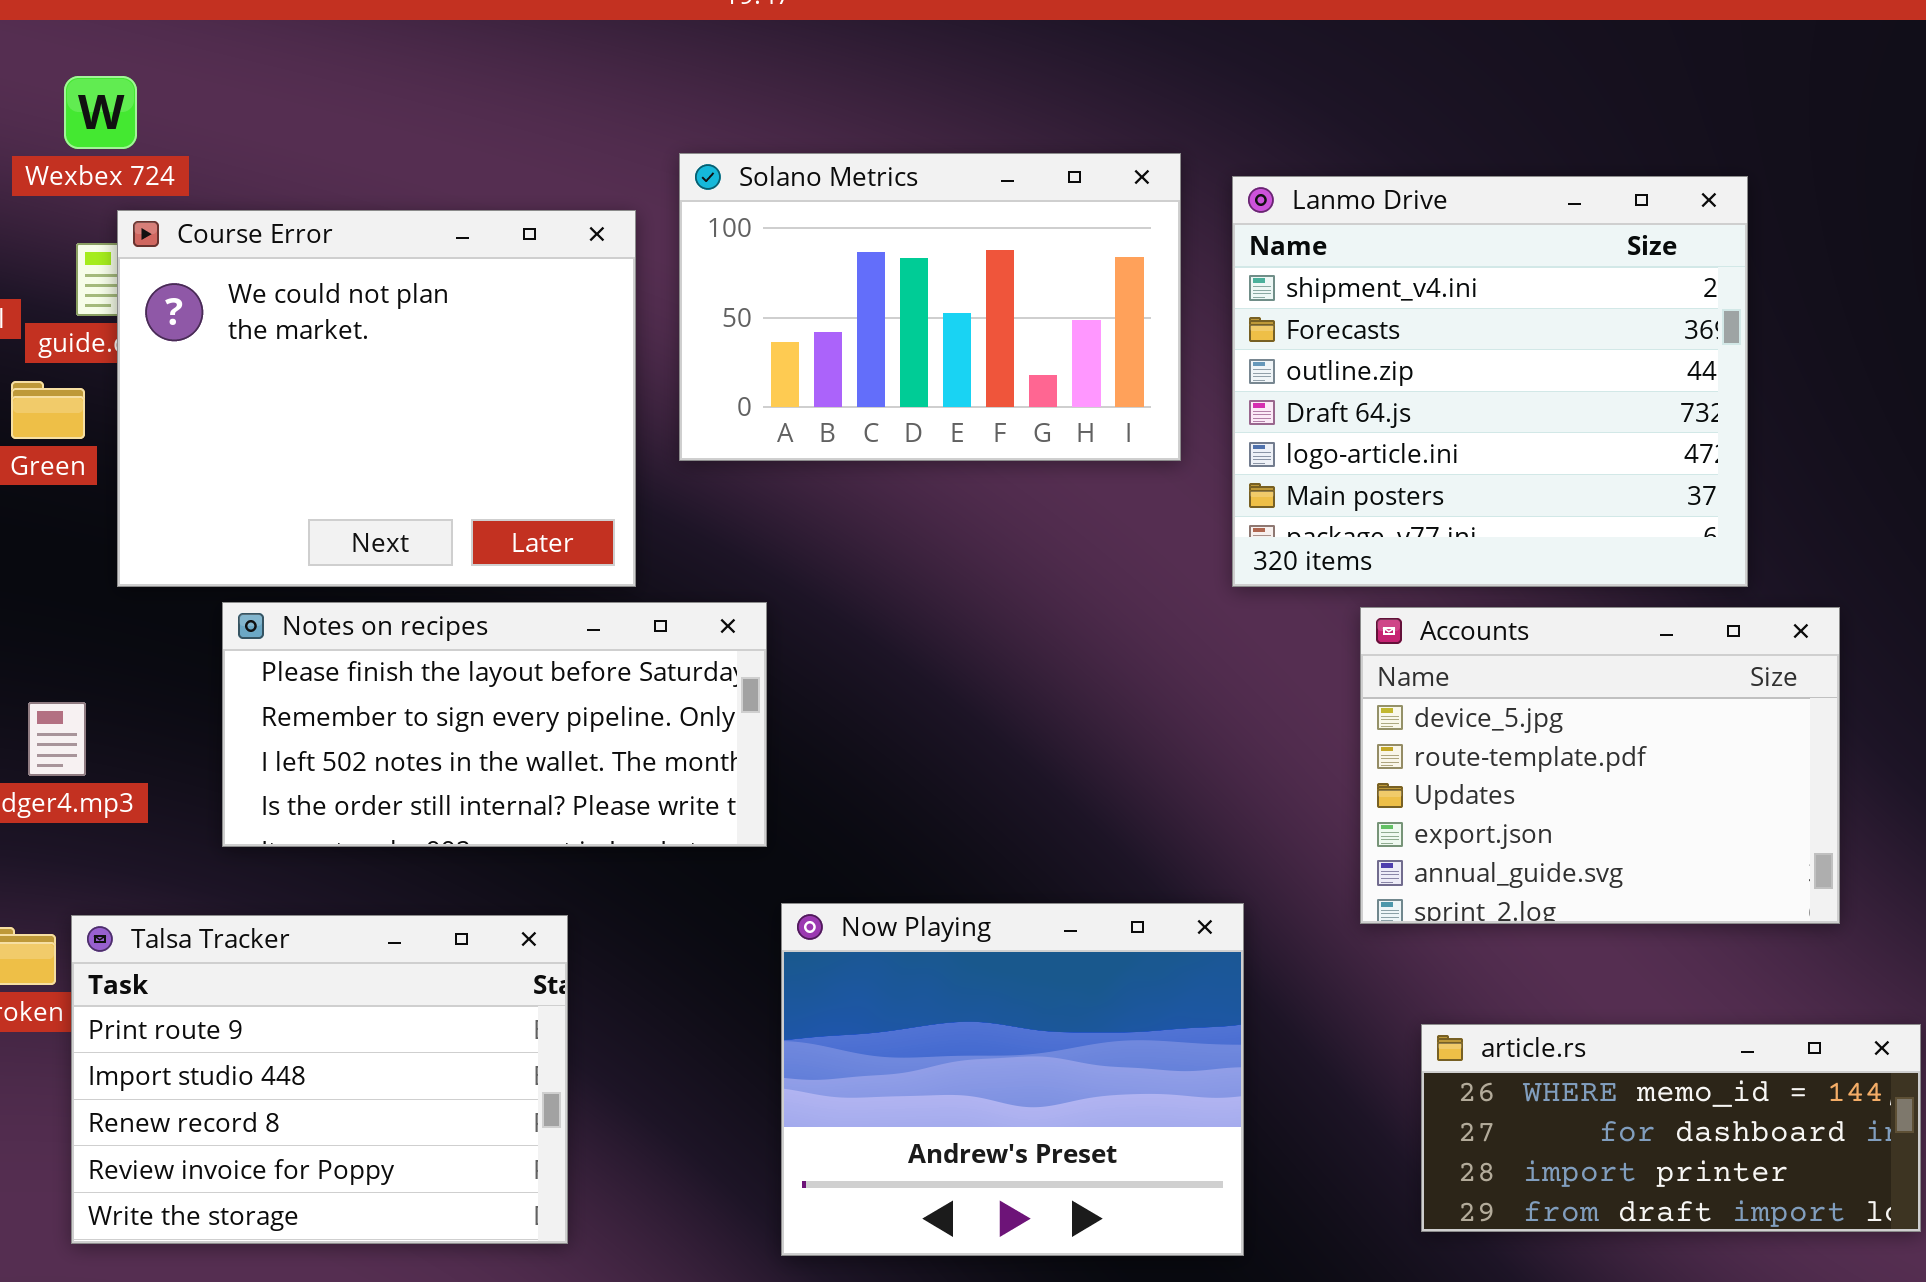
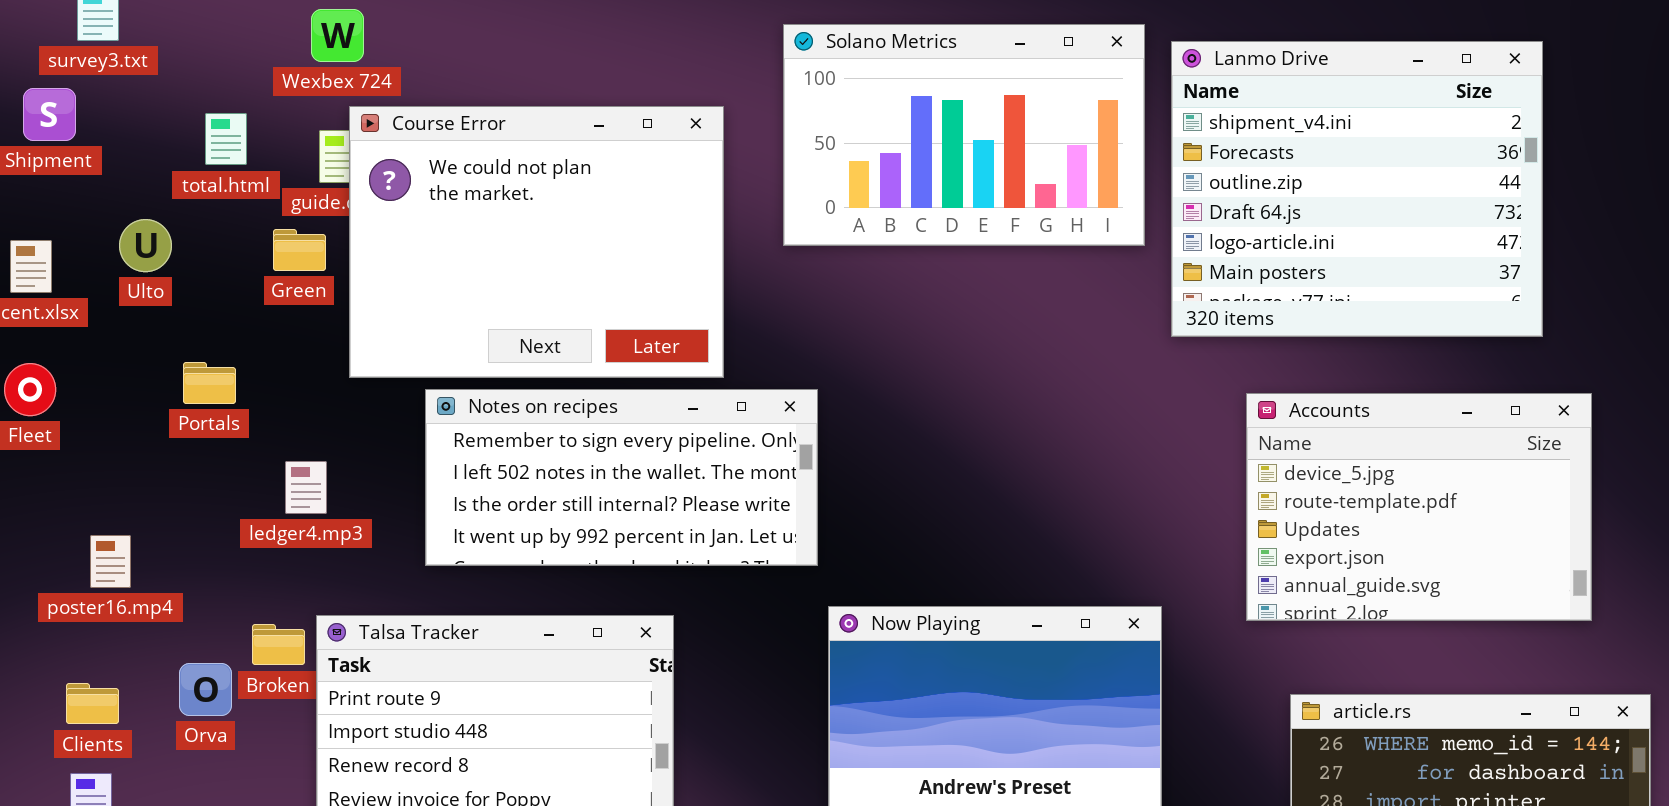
Solano Metrics: [679,153,1181,461] -> [783,24,1145,246], moved
Lanmo Drive: [1232,176,1748,587] -> [1171,41,1543,337], moved
Notes on recipes: [222,602,767,847] -> [425,389,818,566], scrolled down 1 row

